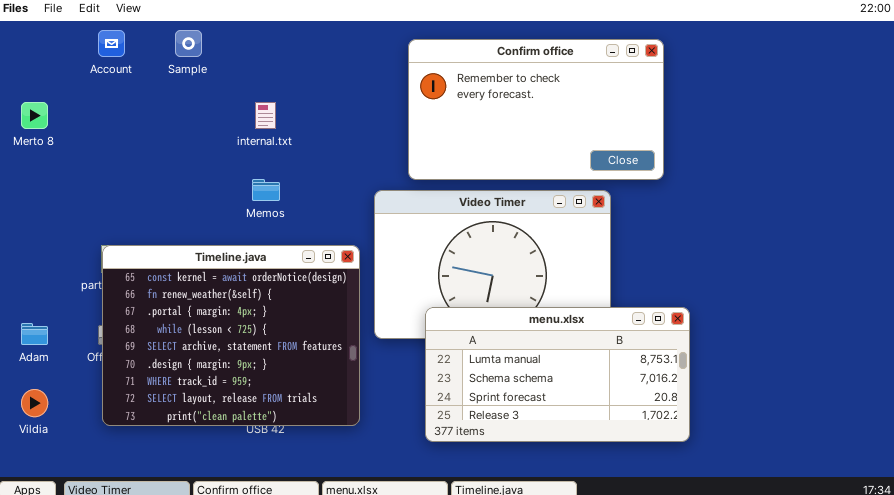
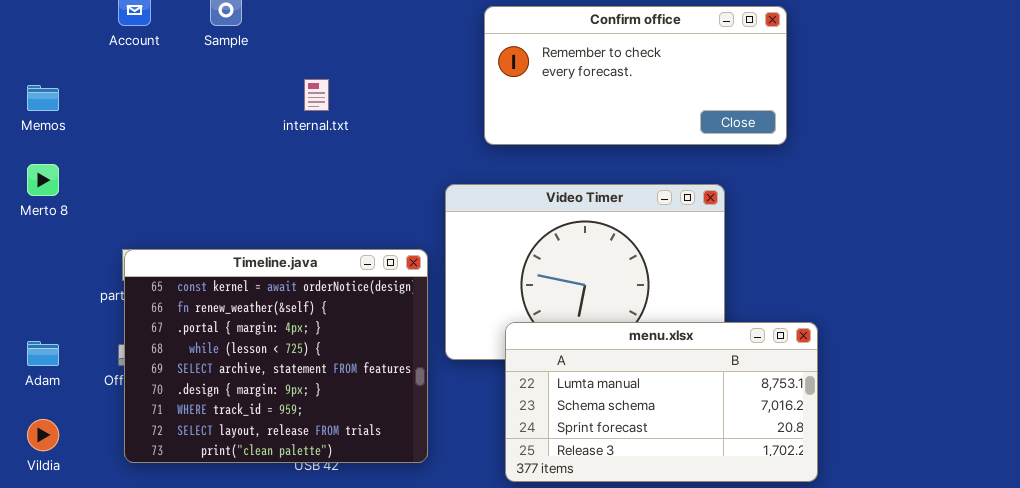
Confirm office: [408,39,664,180] -> [484,6,787,145], resized
Merto 8: [21,102,48,129] -> [27,164,59,196], moved
Memos: [252,179,280,201] -> [27,85,59,111], moved

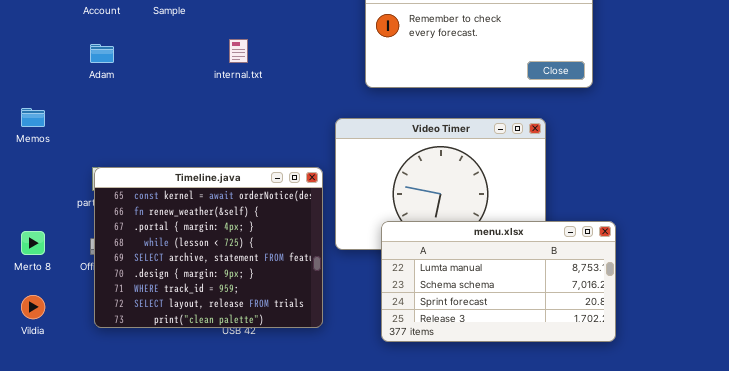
Memos: [27,85,59,111] -> [21,108,45,127], moved
Merto 8: [27,164,59,196] -> [21,231,45,255], moved
Adam: [27,341,59,366] -> [90,44,114,63], moved

